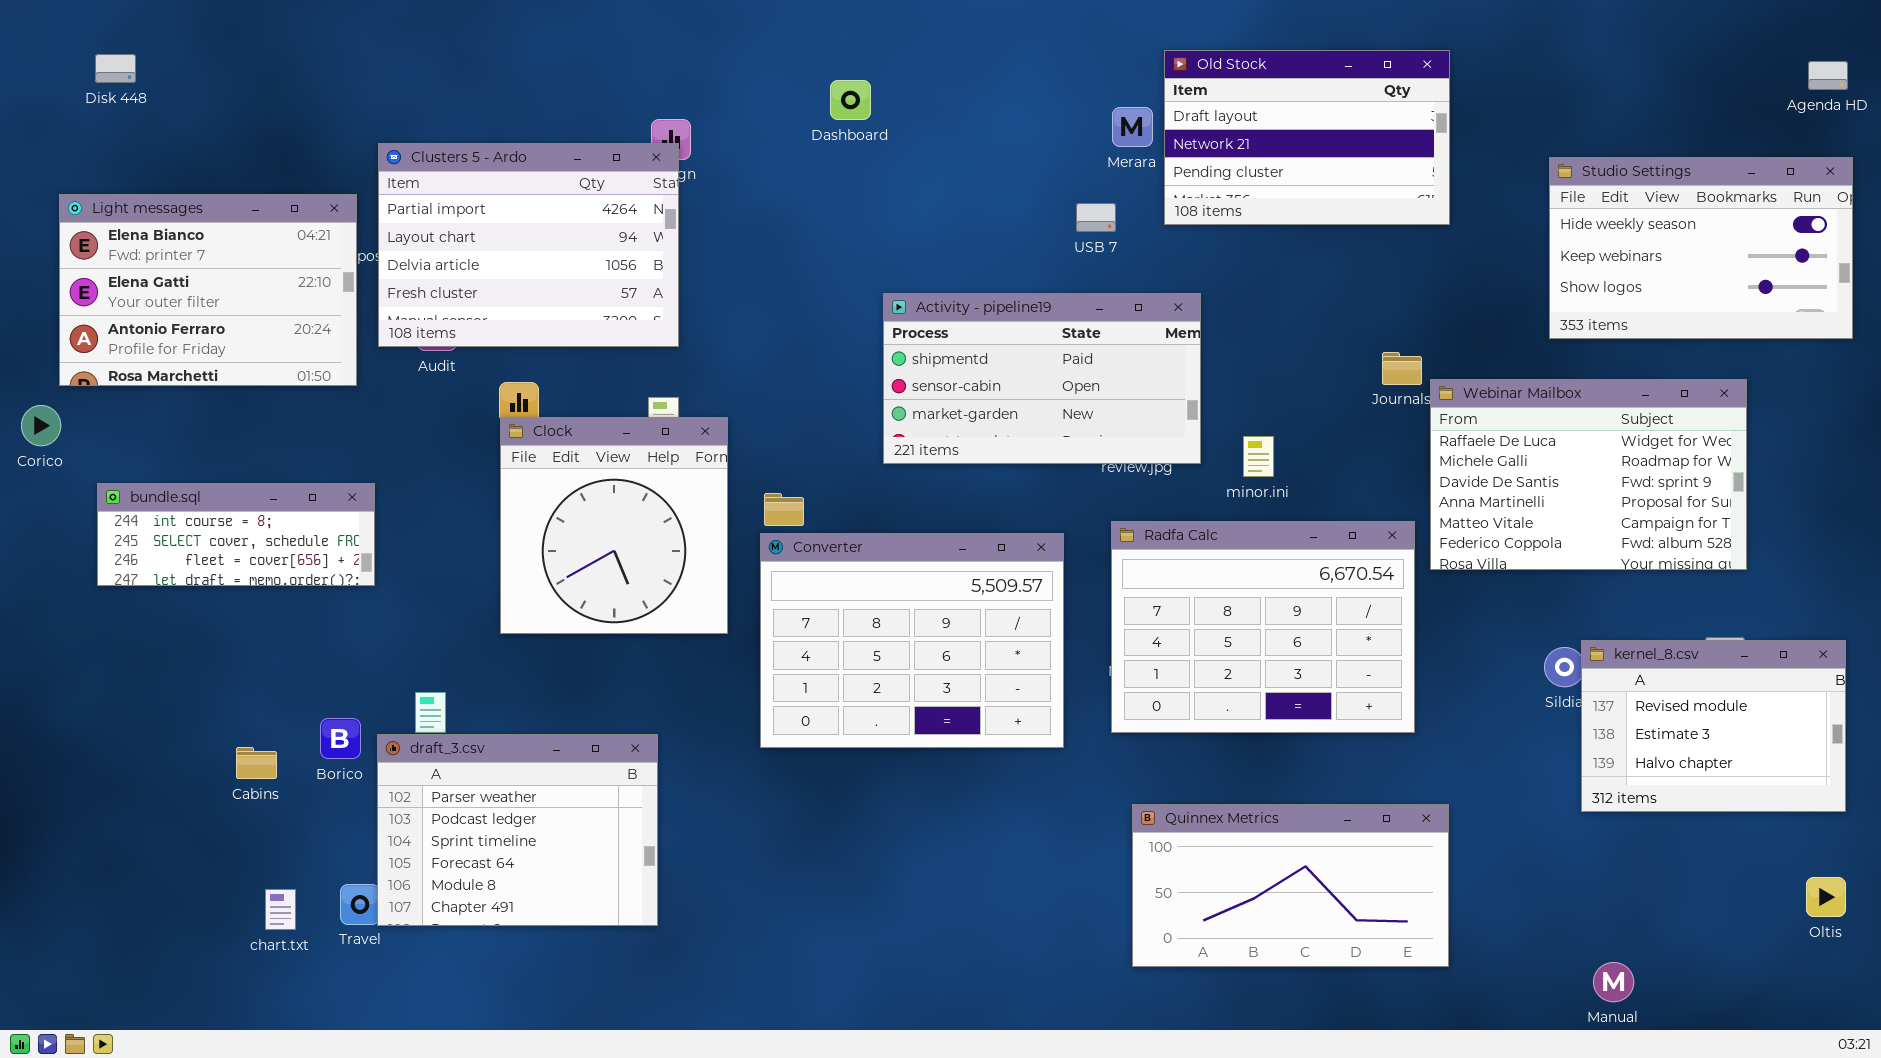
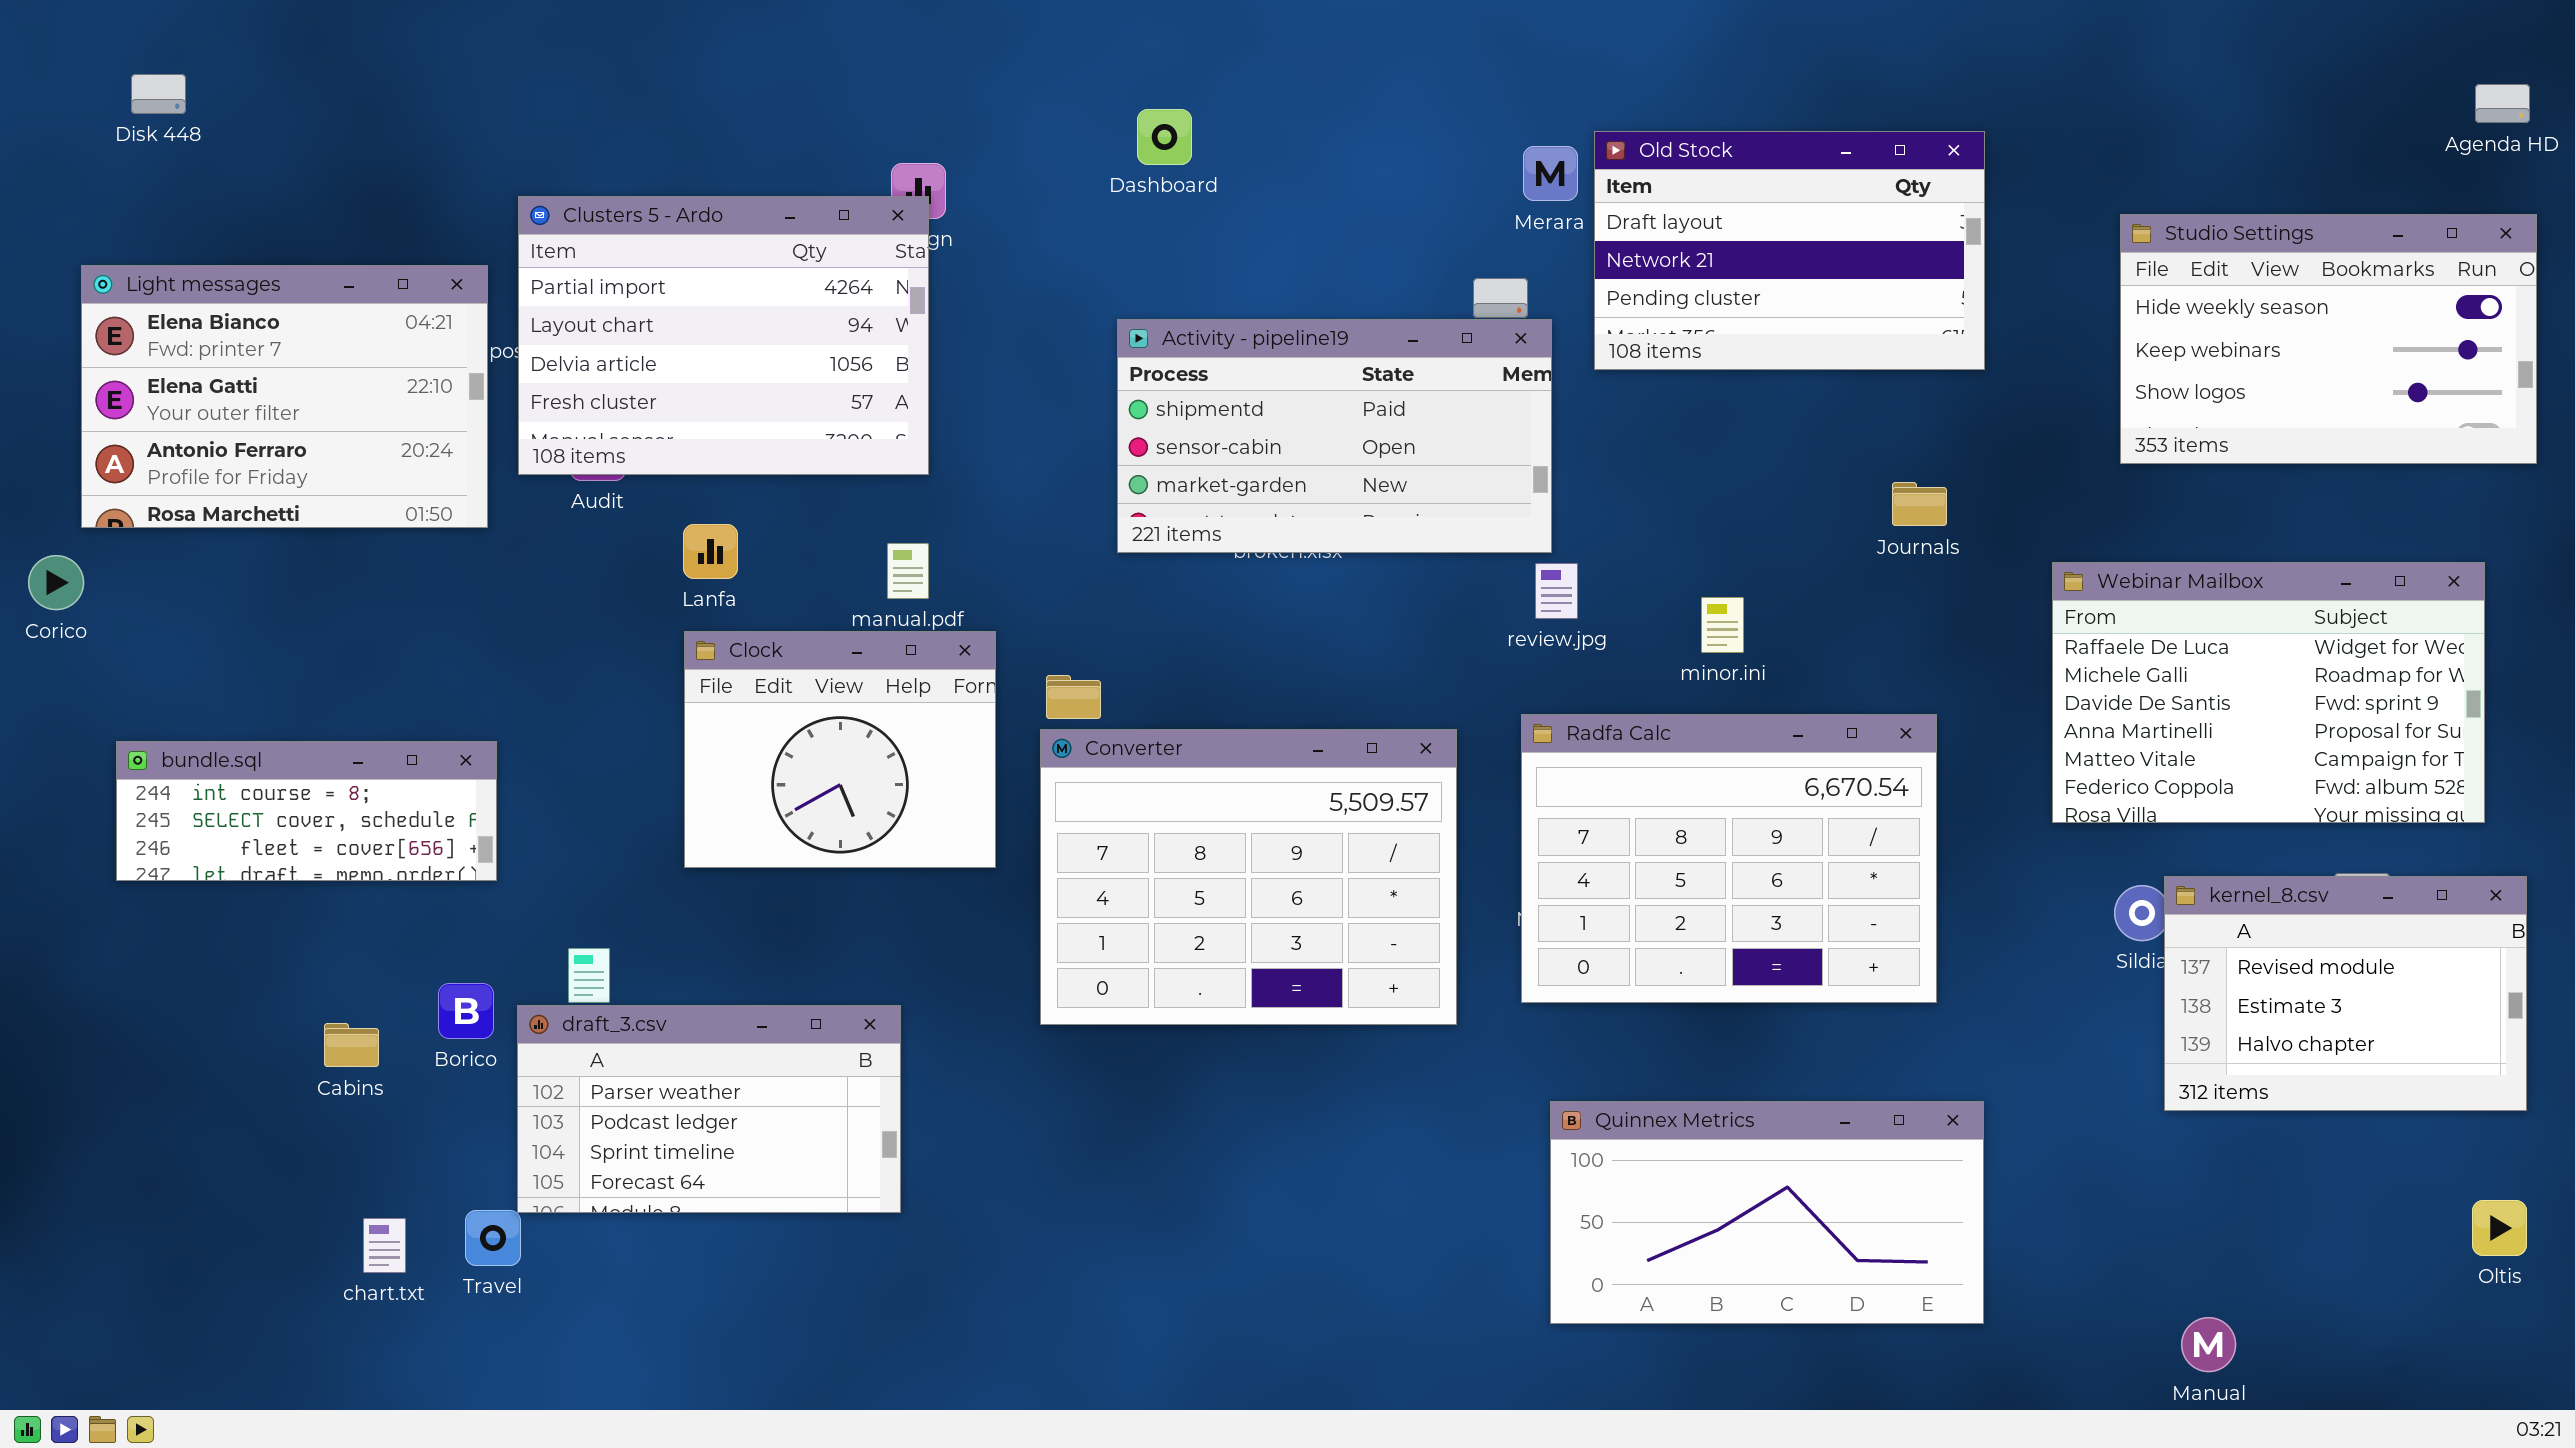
Old Stock: [1164,50,1450,225] -> [1594,131,1985,370], moved
Activity - pipeline19: [883,293,1201,464] -> [1117,319,1552,553], moved
Webinar Mailbox: [1430,379,1747,570] -> [2052,562,2485,823], moved
Clock: [500,417,728,634] -> [684,631,996,868], resized
bundle.sql: [97,483,375,586] -> [116,741,497,881], moved
draft_3.csv: [377,734,658,926] -> [517,1005,901,1213], resized

